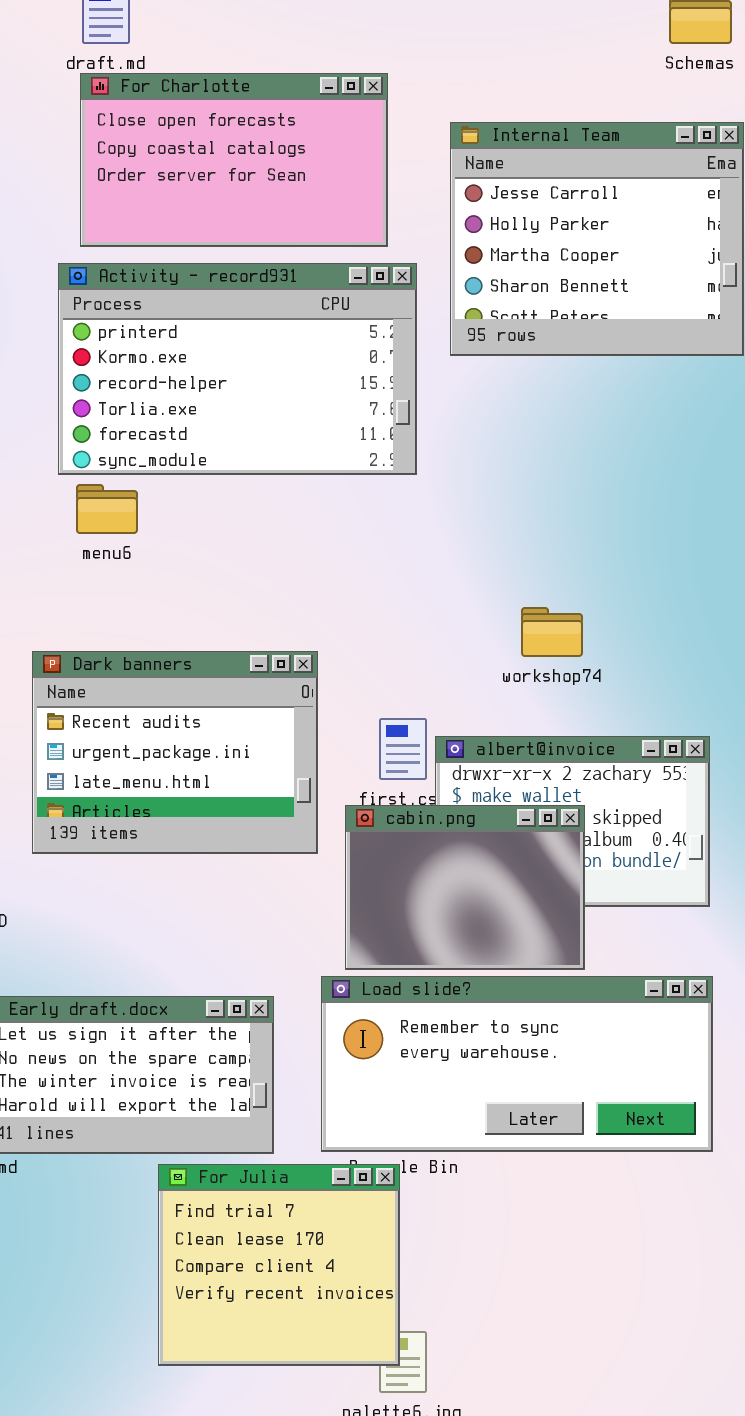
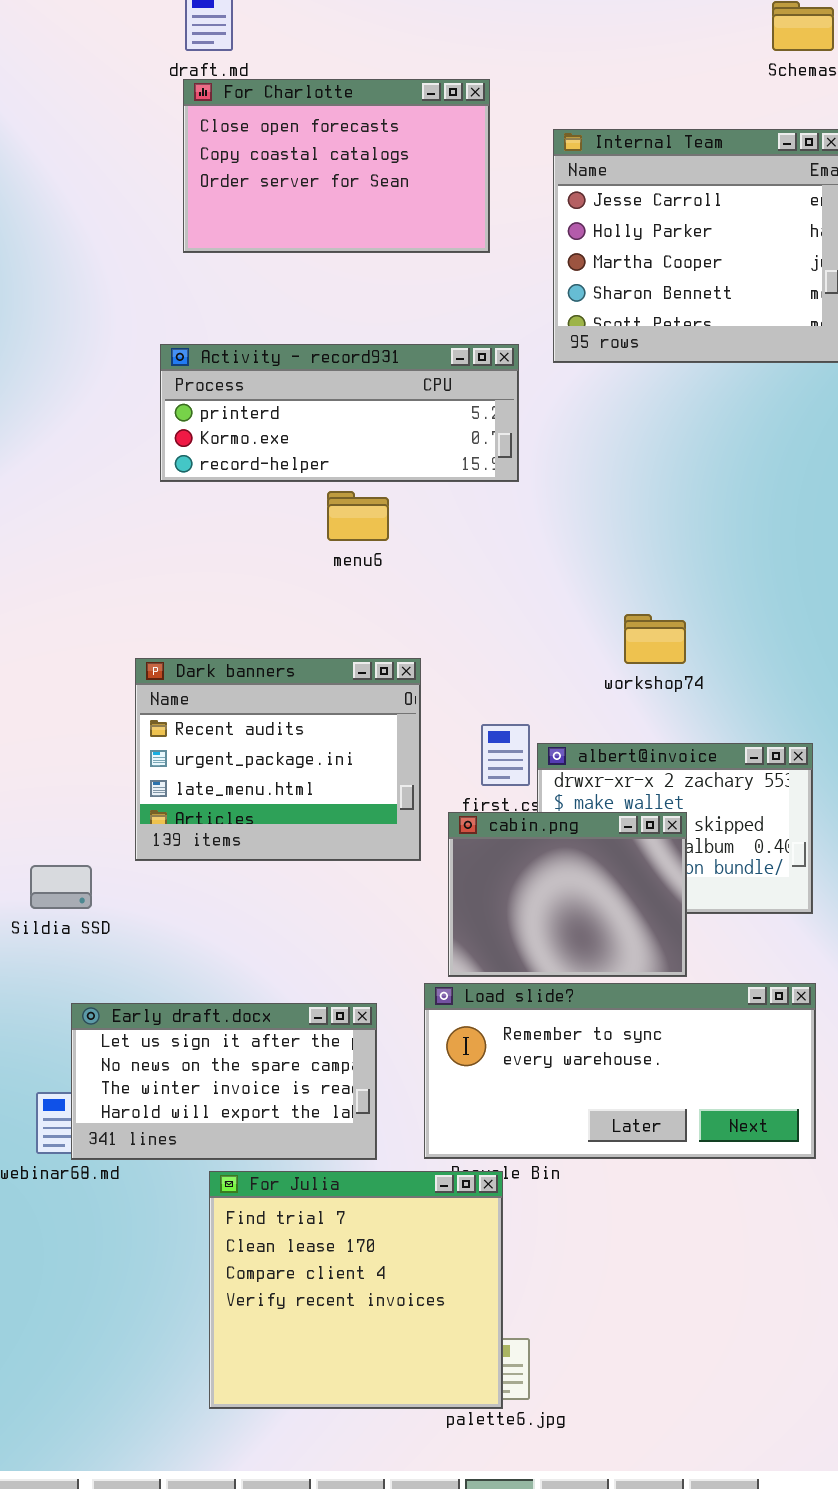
Activity - record931: [58,263,417,475] -> [160,344,519,482], resized
menu6: [76,484,138,534] -> [327,491,389,541], moved
For Julia: [158,1164,400,1366] -> [209,1171,503,1409], resized

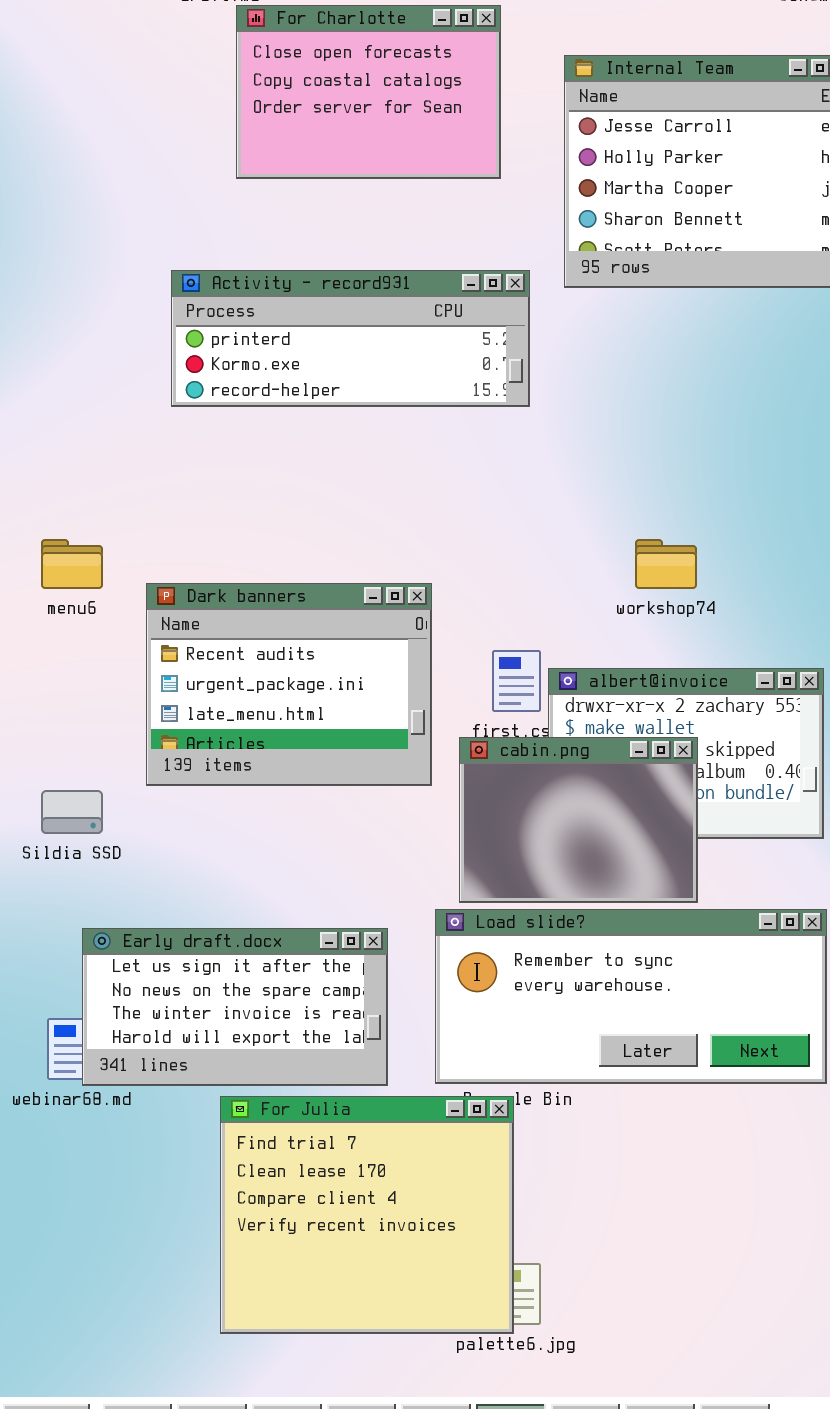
For Charlotte: [183,79,490,253] -> [236,5,501,179], resized
menu6: [327,491,389,541] -> [41,539,103,589], moved

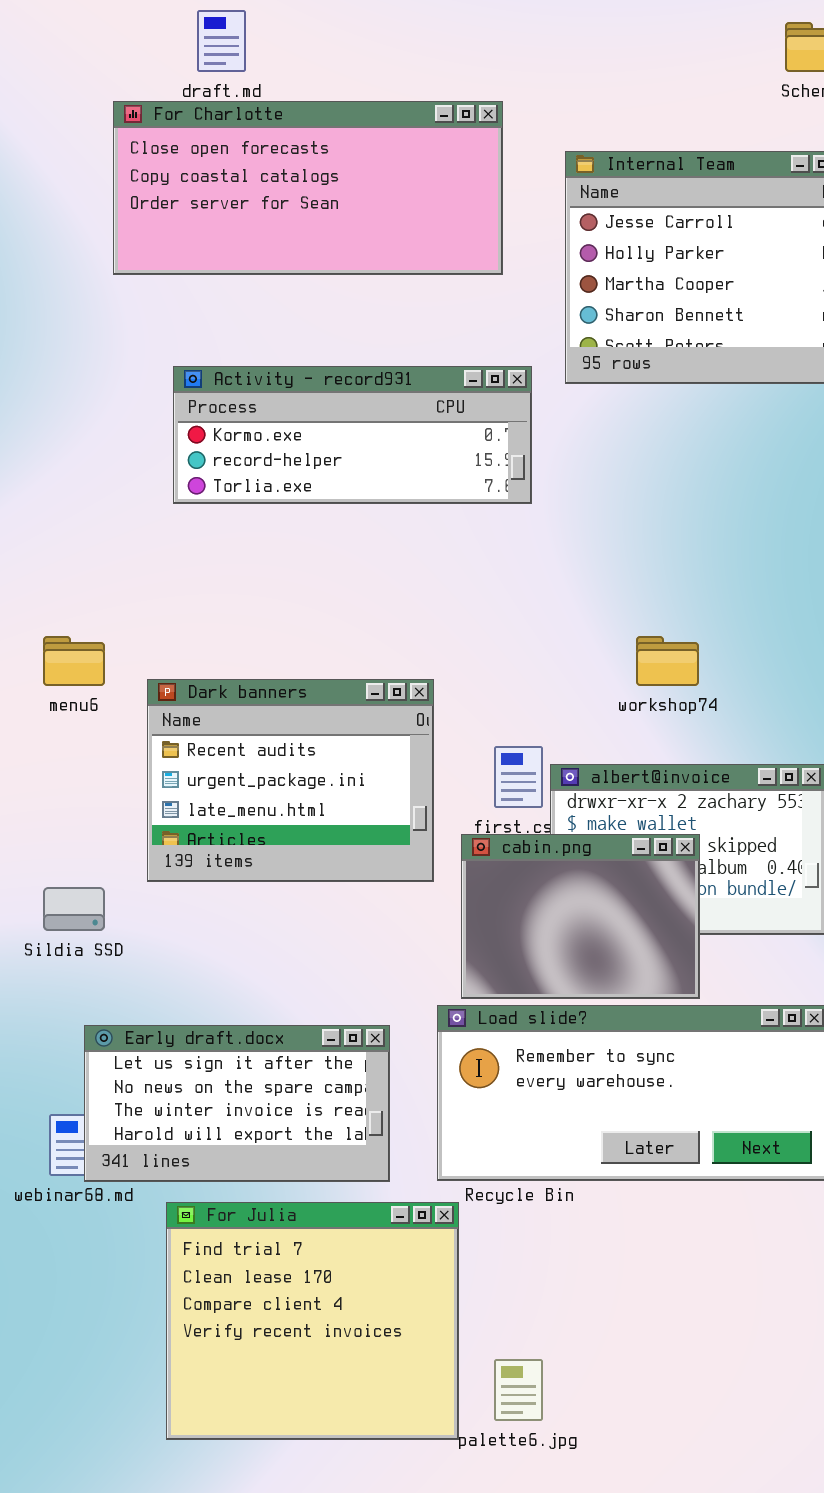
For Charlotte: [236,5,501,179] -> [113,101,503,275], resized
Activity - record931: [171,270,530,407] -> [173,366,532,504], scrolled down 1 row
For Julia: [220,1096,514,1334] -> [166,1202,459,1440], moved

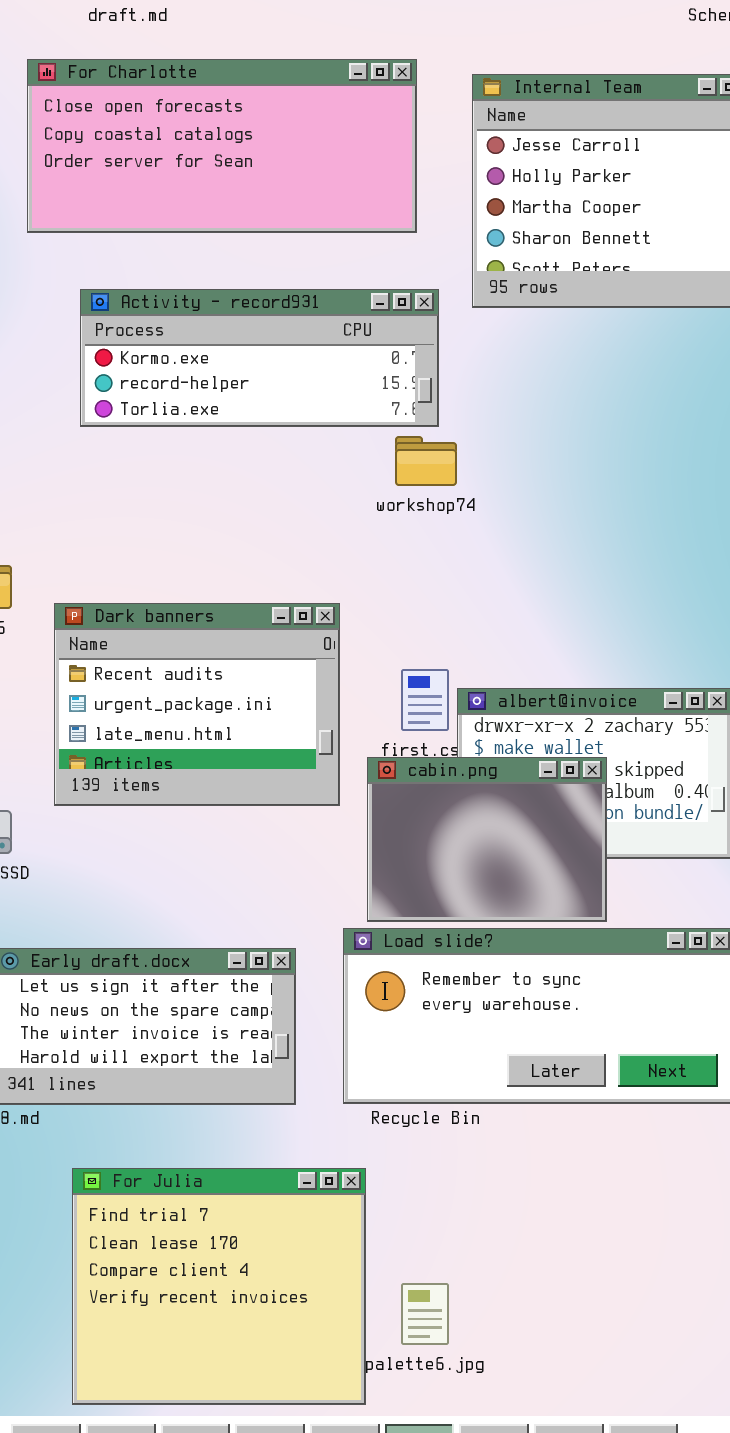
For Charlotte: [113,101,503,275] -> [27,59,417,233], moved
workshop74: [636,636,699,686] -> [395,436,457,486], moved
For Julia: [166,1202,459,1440] -> [72,1168,366,1405], moved

